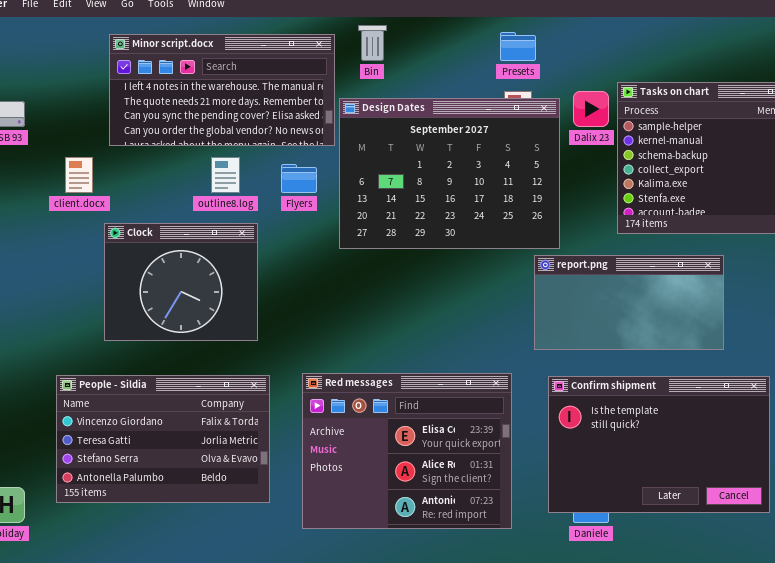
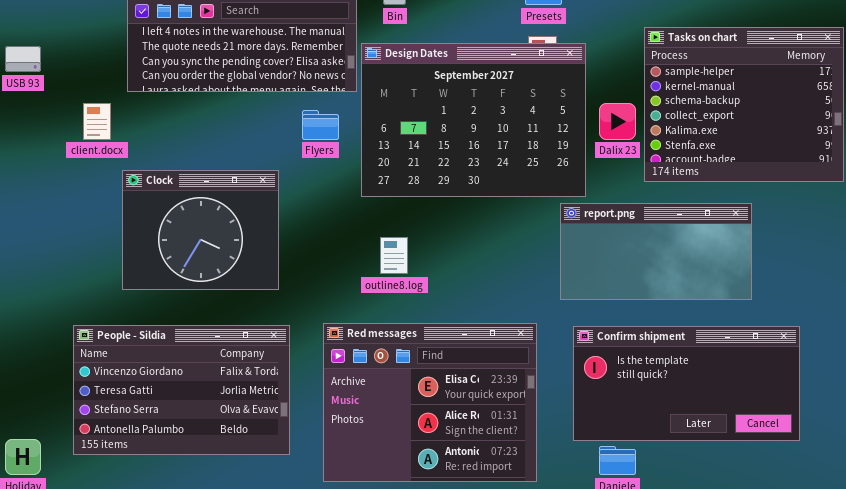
Dalix 23: [573,91,609,127] -> [599,103,636,140], moved
outline8.log: [211,157,240,193] -> [380,237,408,274], moved
Confirm shipment: [548,376,770,513] -> [573,326,800,441], resized

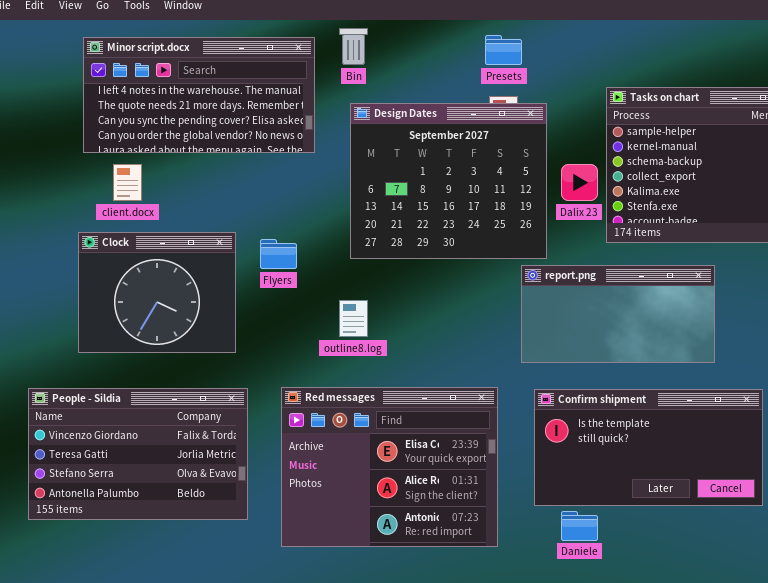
Design Dates: [361,43,586,197] -> [350,103,547,259], resized
client.docx: [83,103,111,140] -> [113,164,142,201], moved
Flyers: [302,110,339,140] -> [260,239,297,269], moved

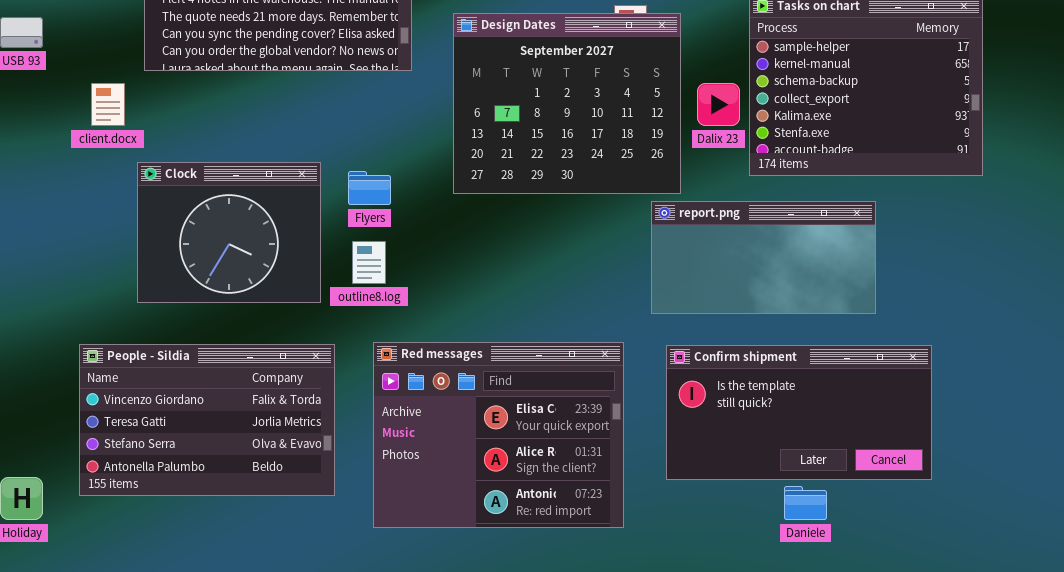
client.docx: [113,164,142,201] -> [91,83,125,126], moved
outline8.log: [339,300,368,337] -> [352,241,386,284], moved
Daniele: [561,511,598,541] -> [784,486,827,520], moved

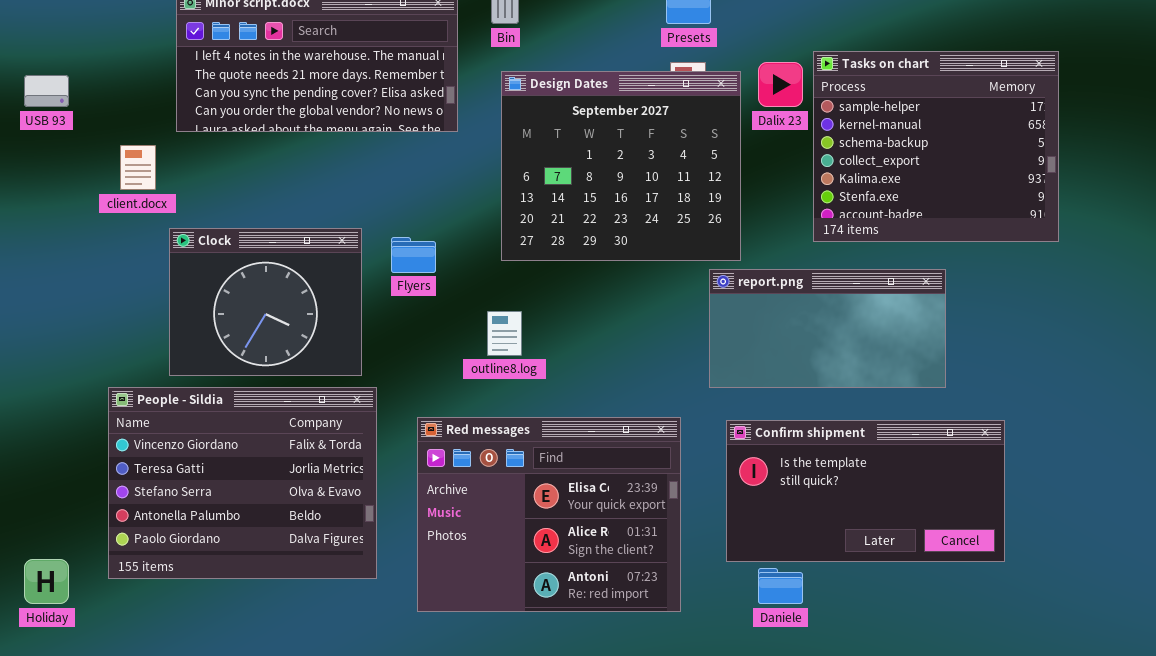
Dalix 23: [697,83,740,126] -> [758,62,803,107], moved
outline8.log: [352,241,386,284] -> [487,311,522,356], moved
People - Sildia: [79,344,335,496] -> [108,387,377,579], resized
Daniele: [784,486,827,520] -> [758,568,803,604], moved

